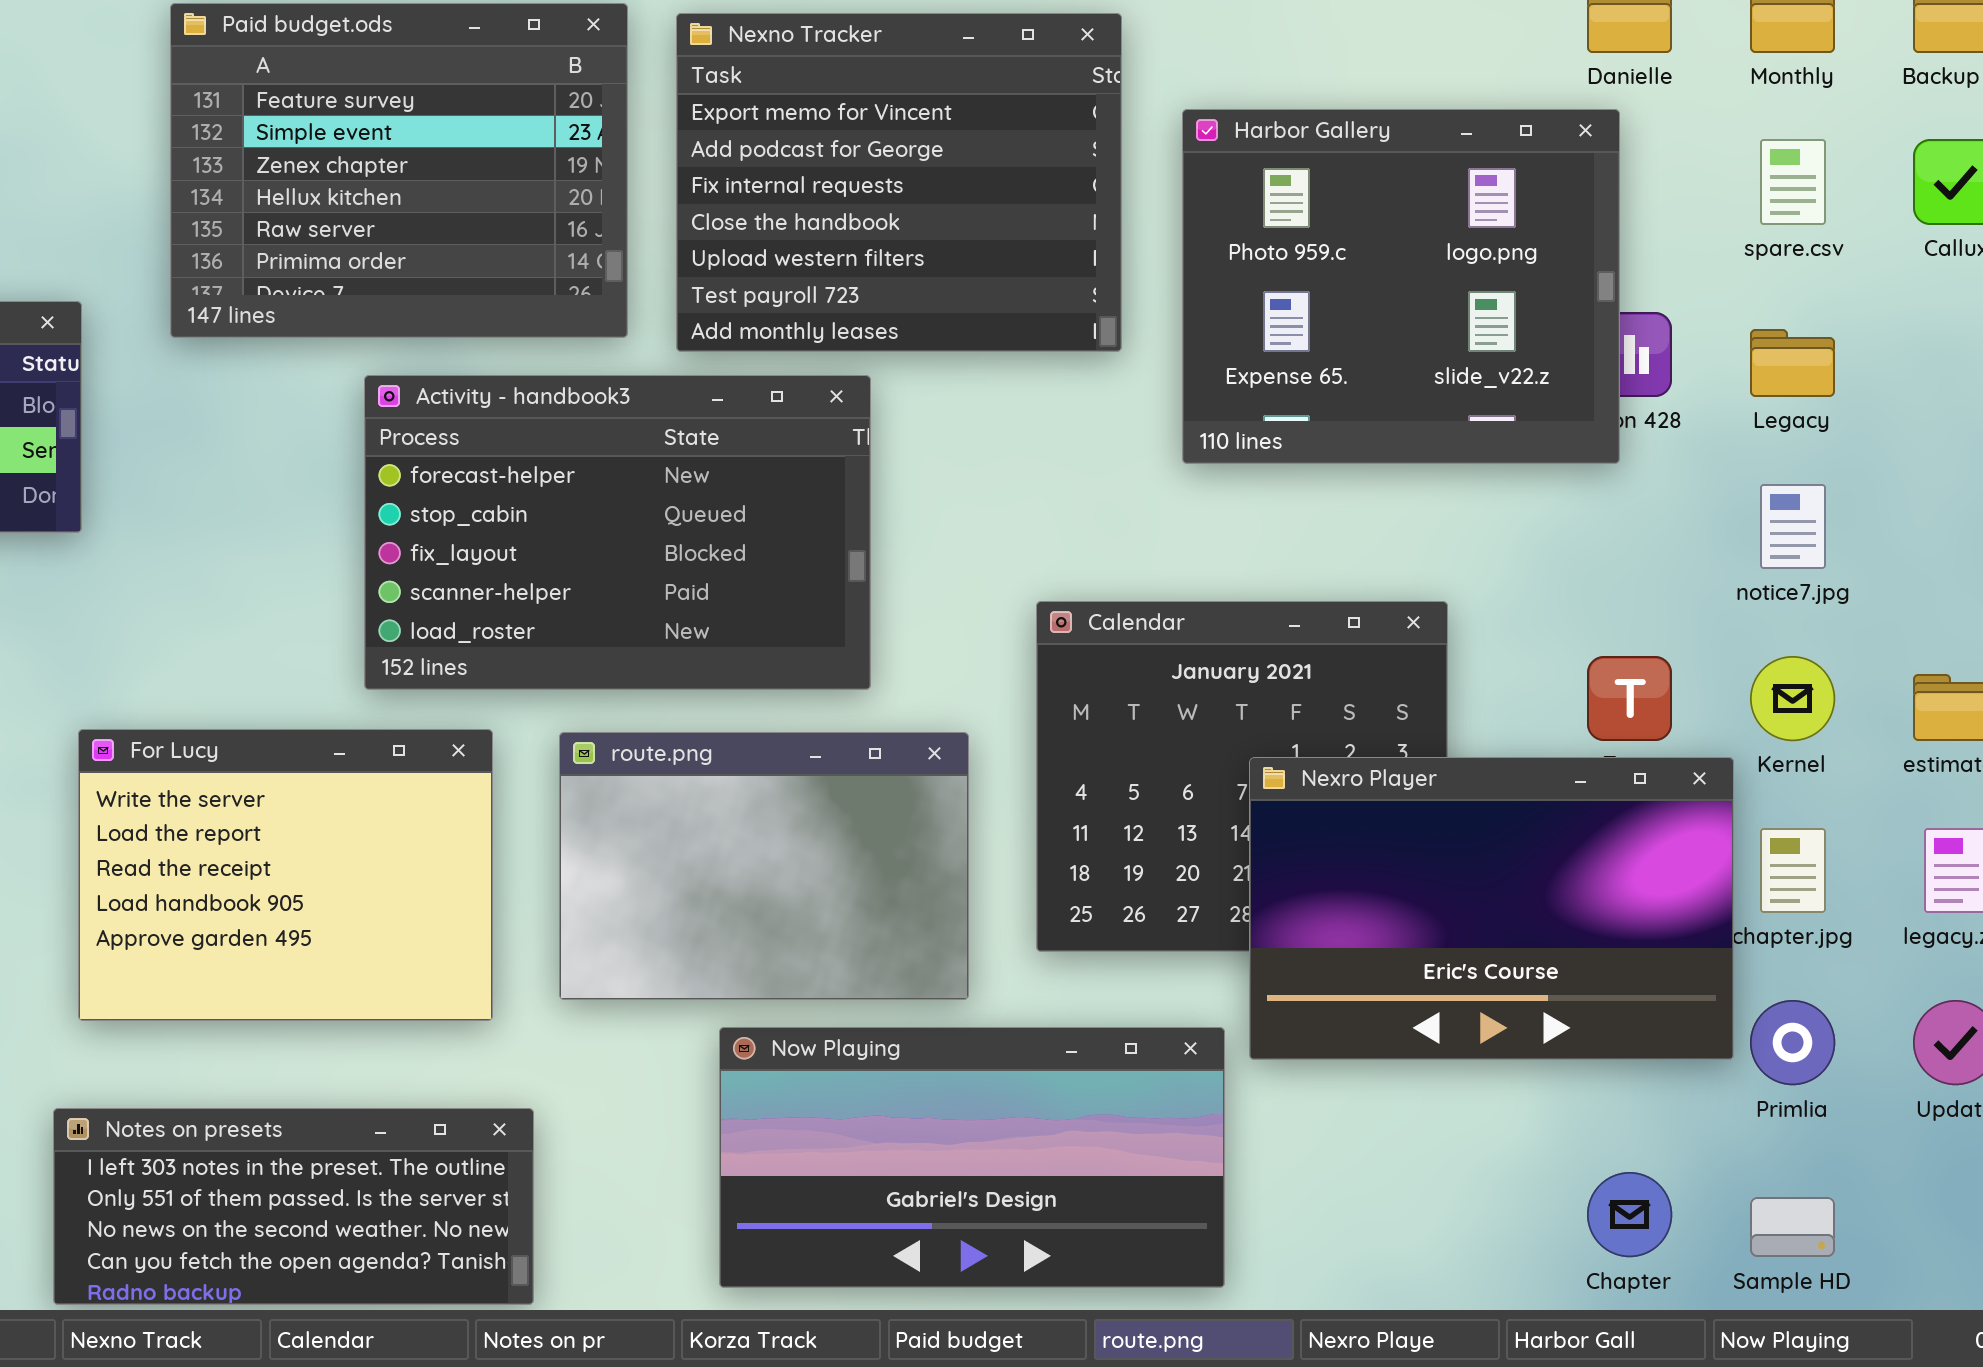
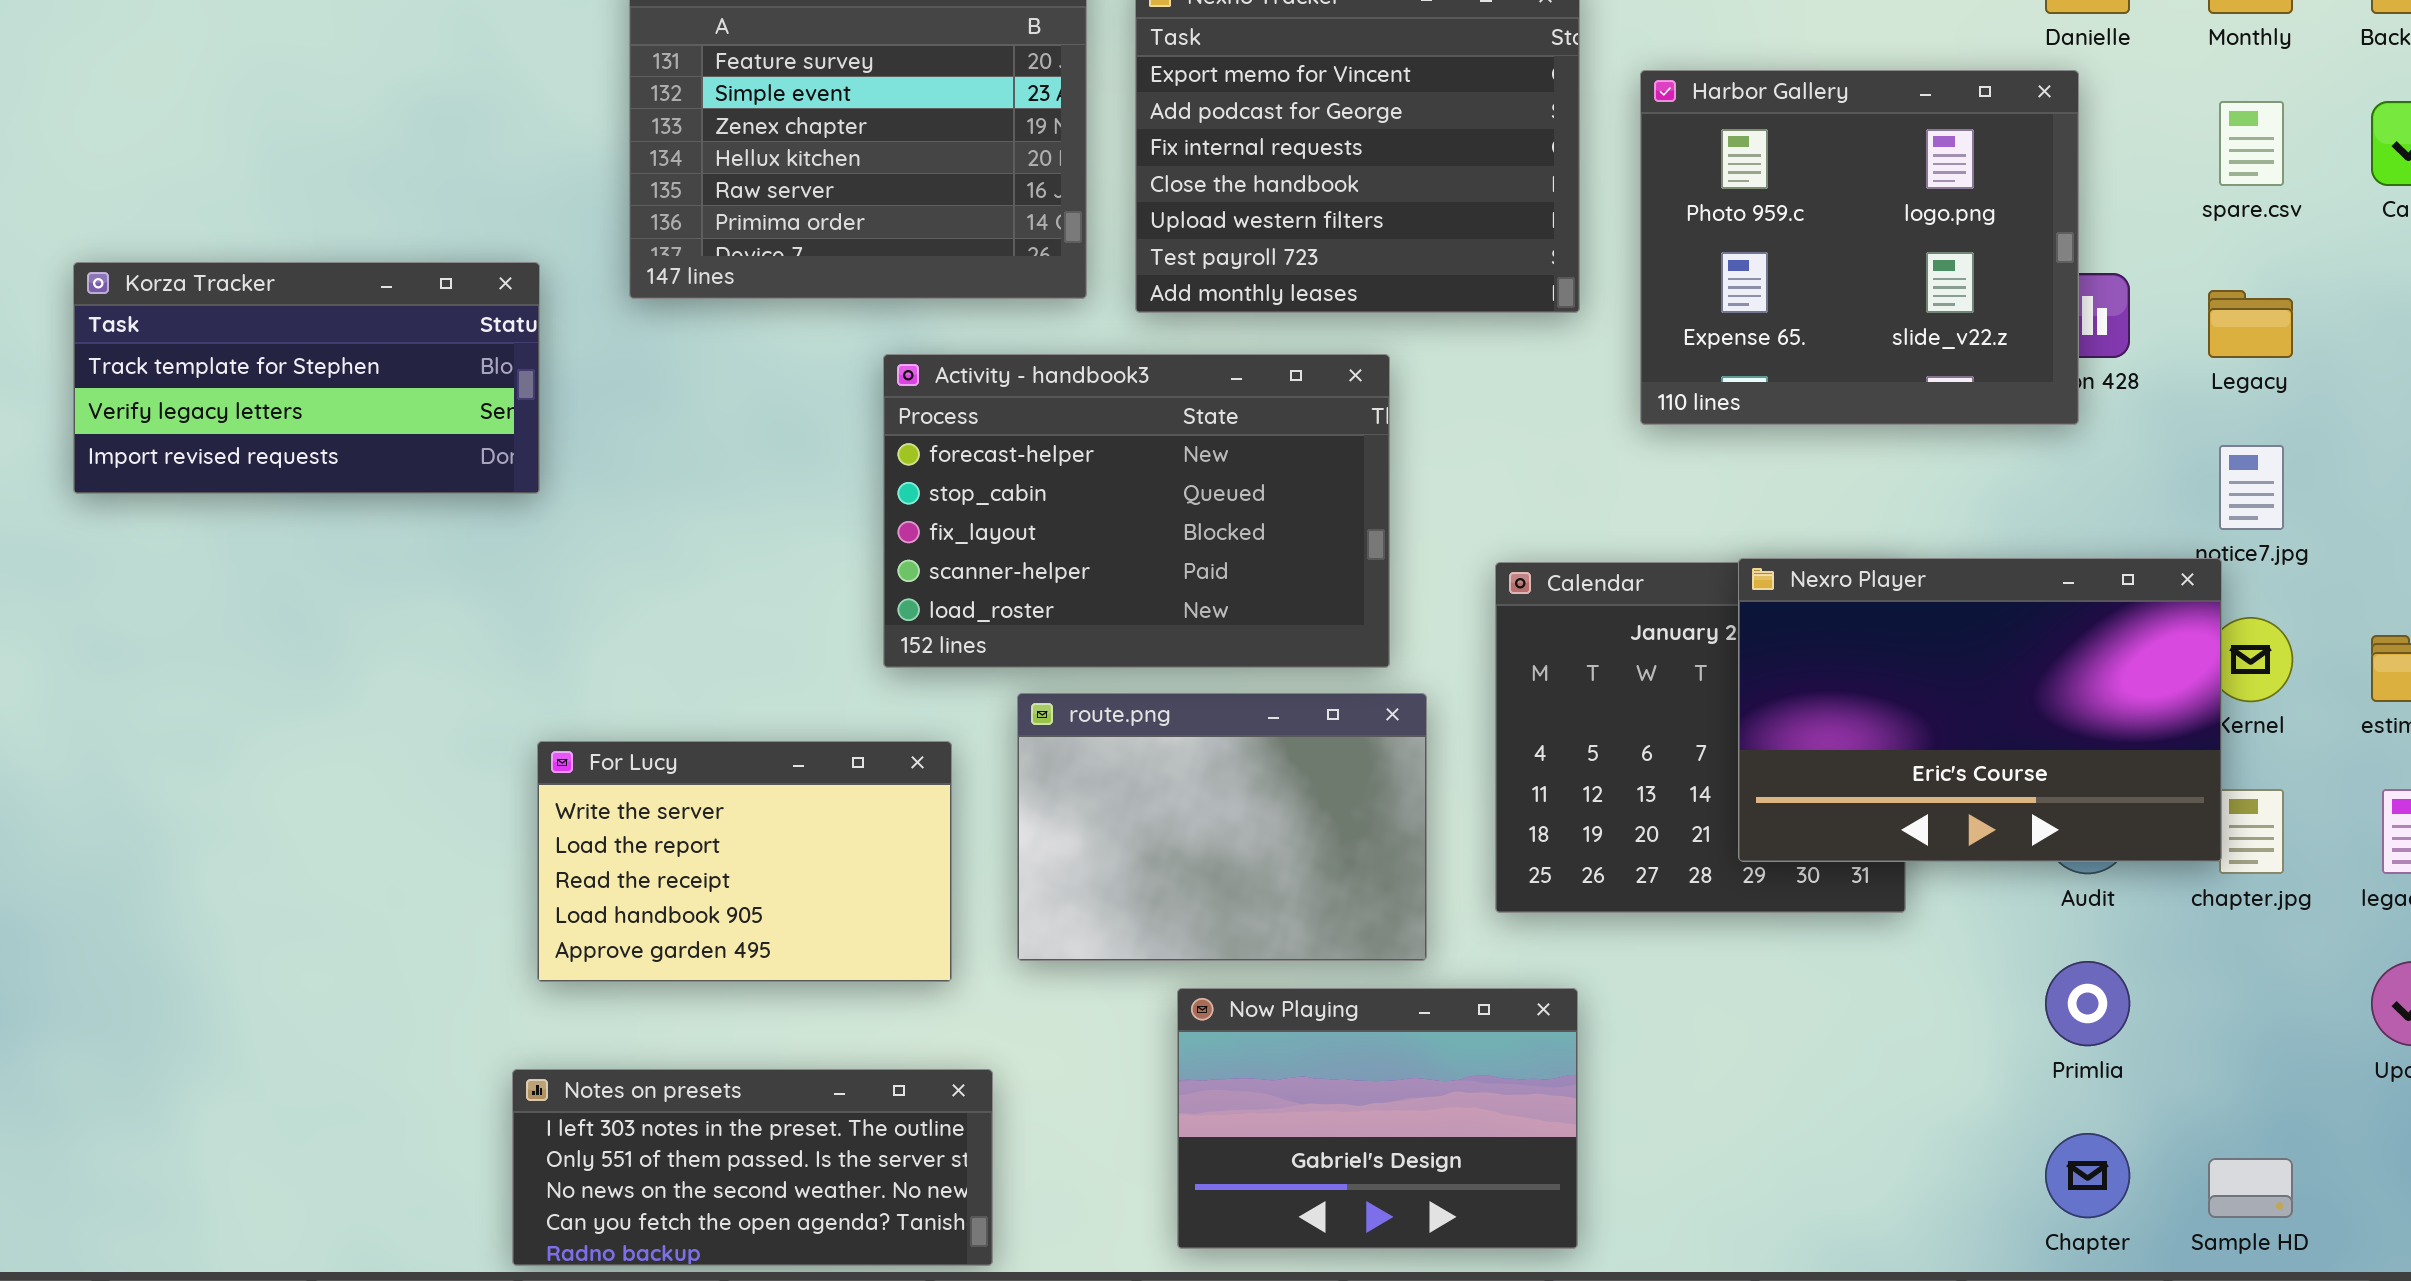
Activity - handbook3: [364,375,871,690] -> [883,354,1390,668], moved
For Lucy: [78,729,493,1021] -> [537,741,952,982], resized
Nexro Player: [1249,757,1734,1060] -> [1738,558,2222,862], moved
Primlia: [1750,1000,1835,1085] -> [2045,961,2130,1046], moved
Now Playing: [719,1027,1225,1288] -> [1177,988,1578,1249], resized

